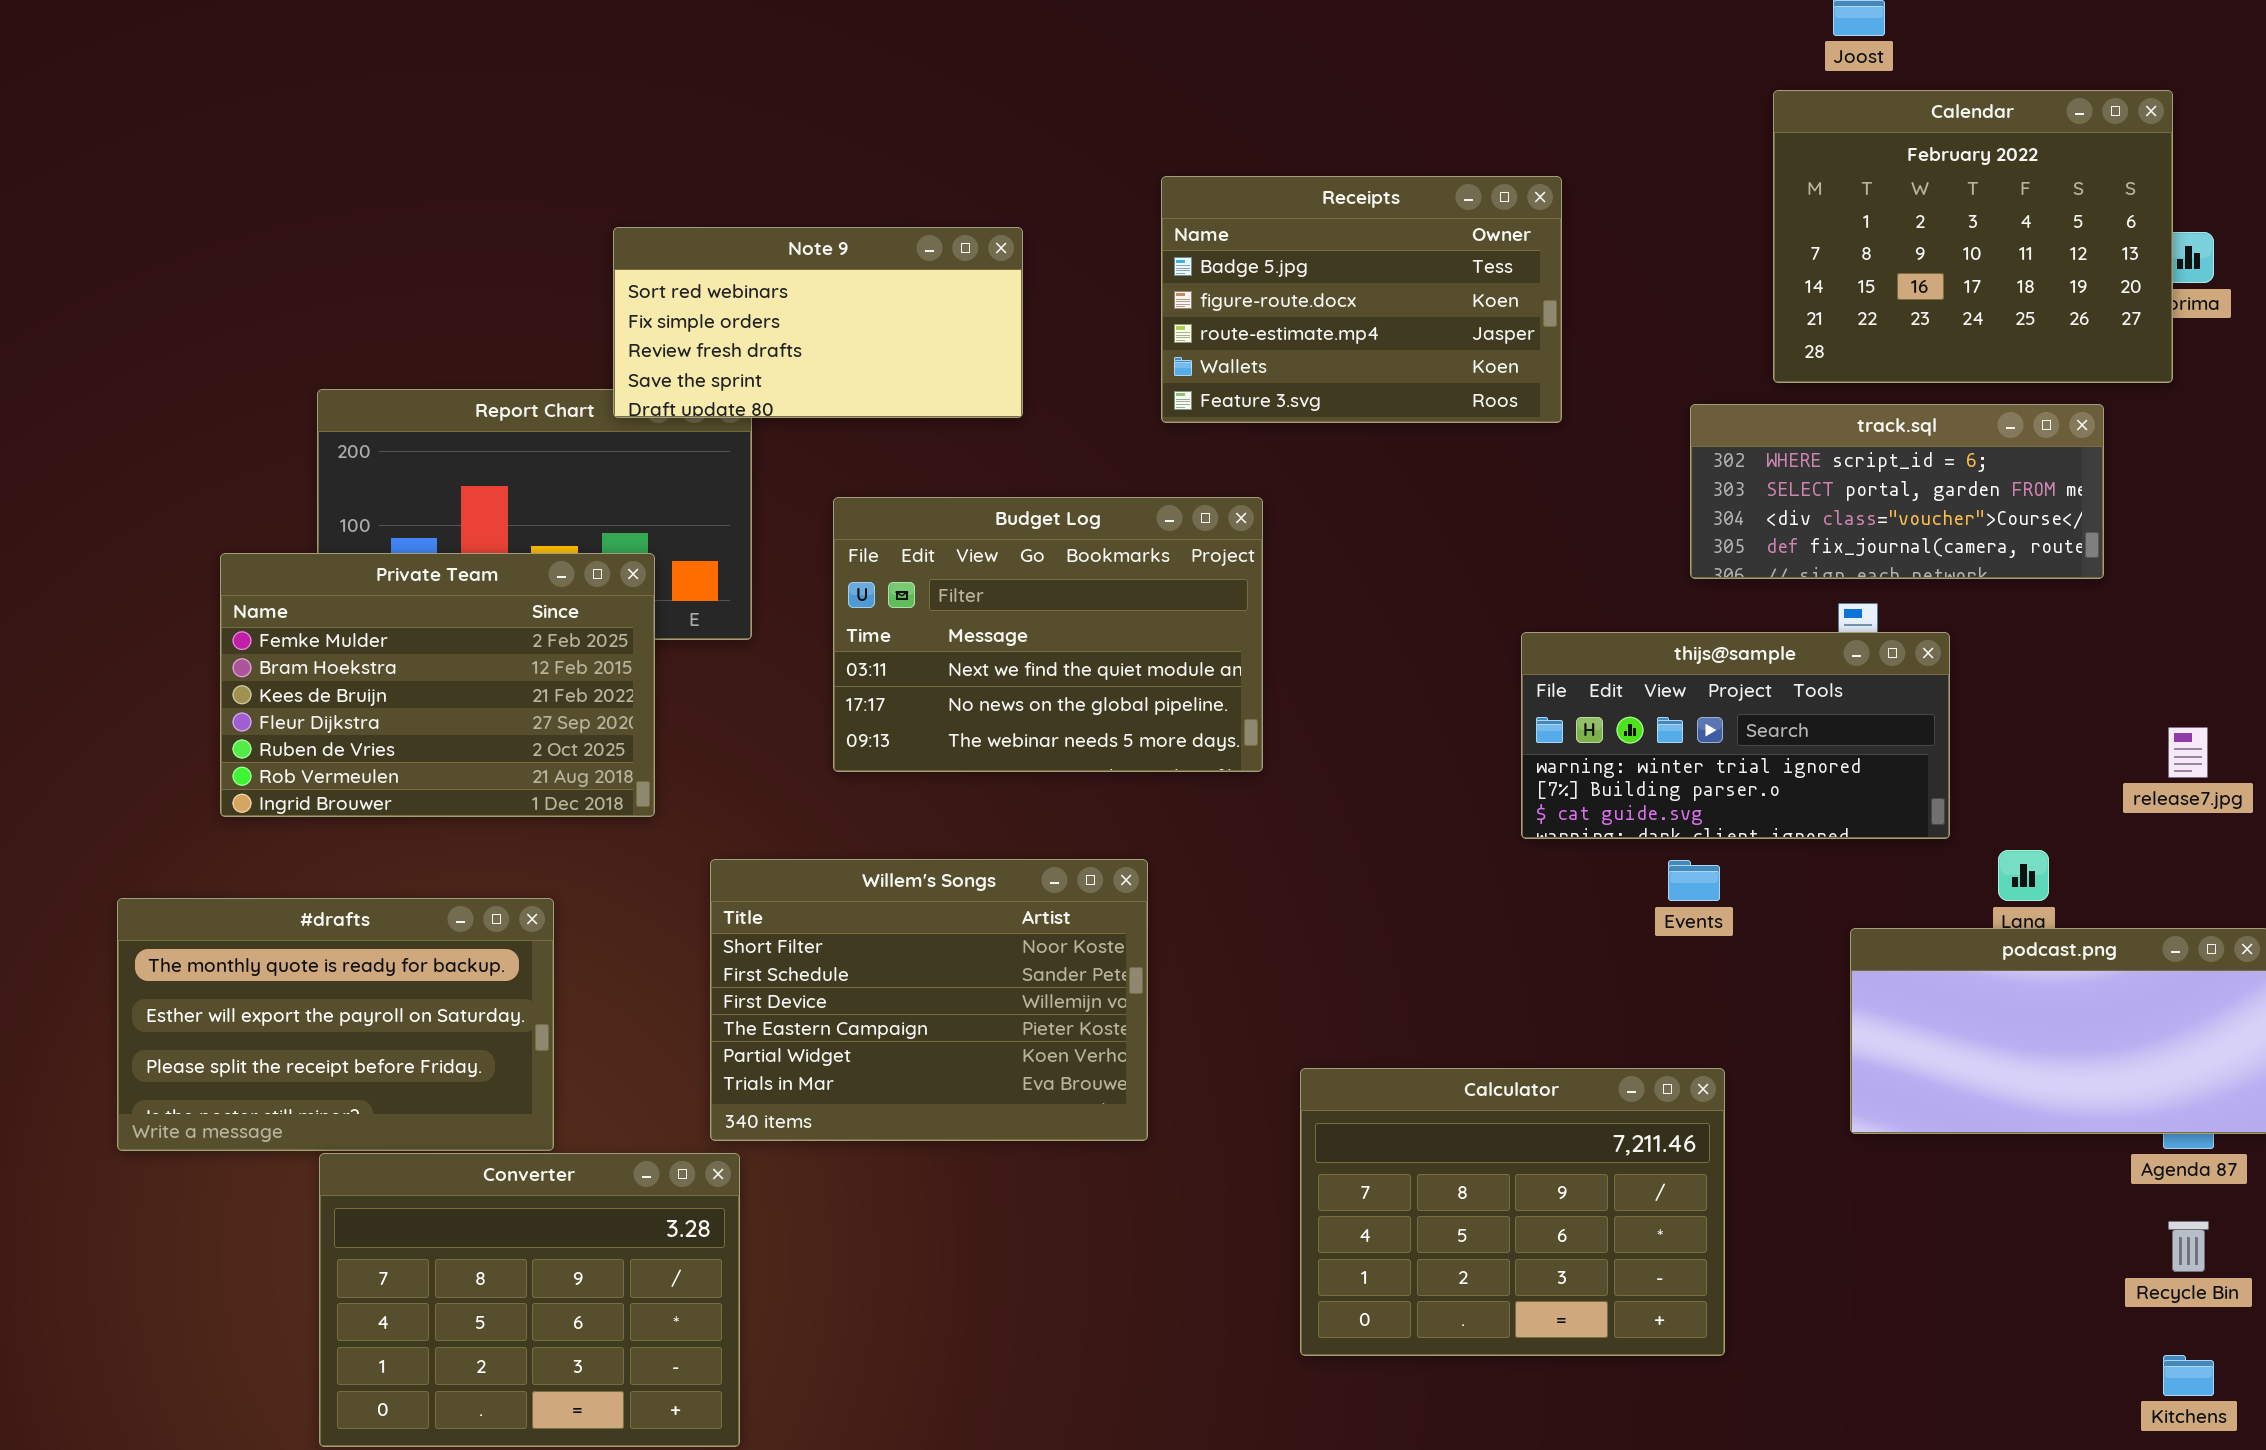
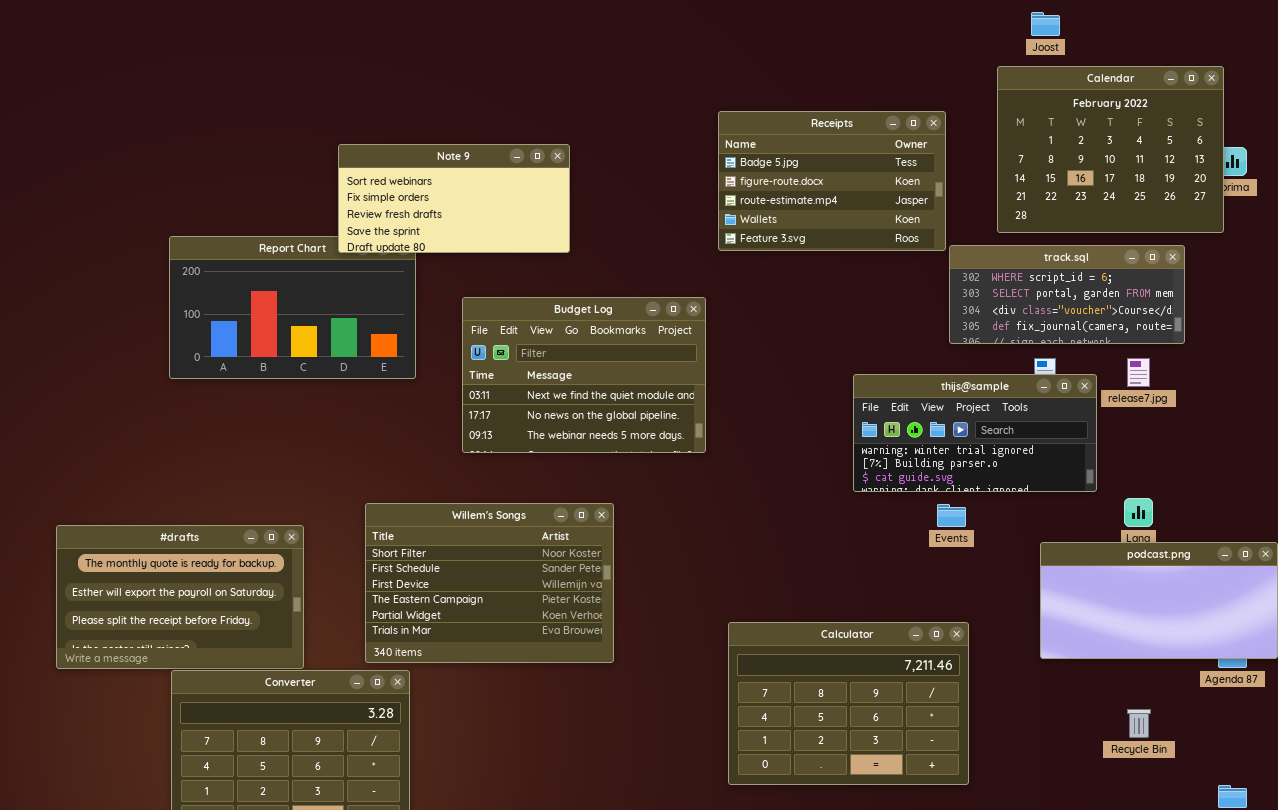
Receipts: [1161,176,1562,423] -> [718,111,946,251], moved
Private Team: [220,553,655,817] -> none, closed
release7.jpg: [2168,727,2208,778] -> [1127,358,1150,387], moved
Willem's Songs: [710,859,1148,1141] -> [365,503,614,663], moved
Recycle Bin: [2168,1221,2209,1272] -> [1127,709,1151,738], moved

